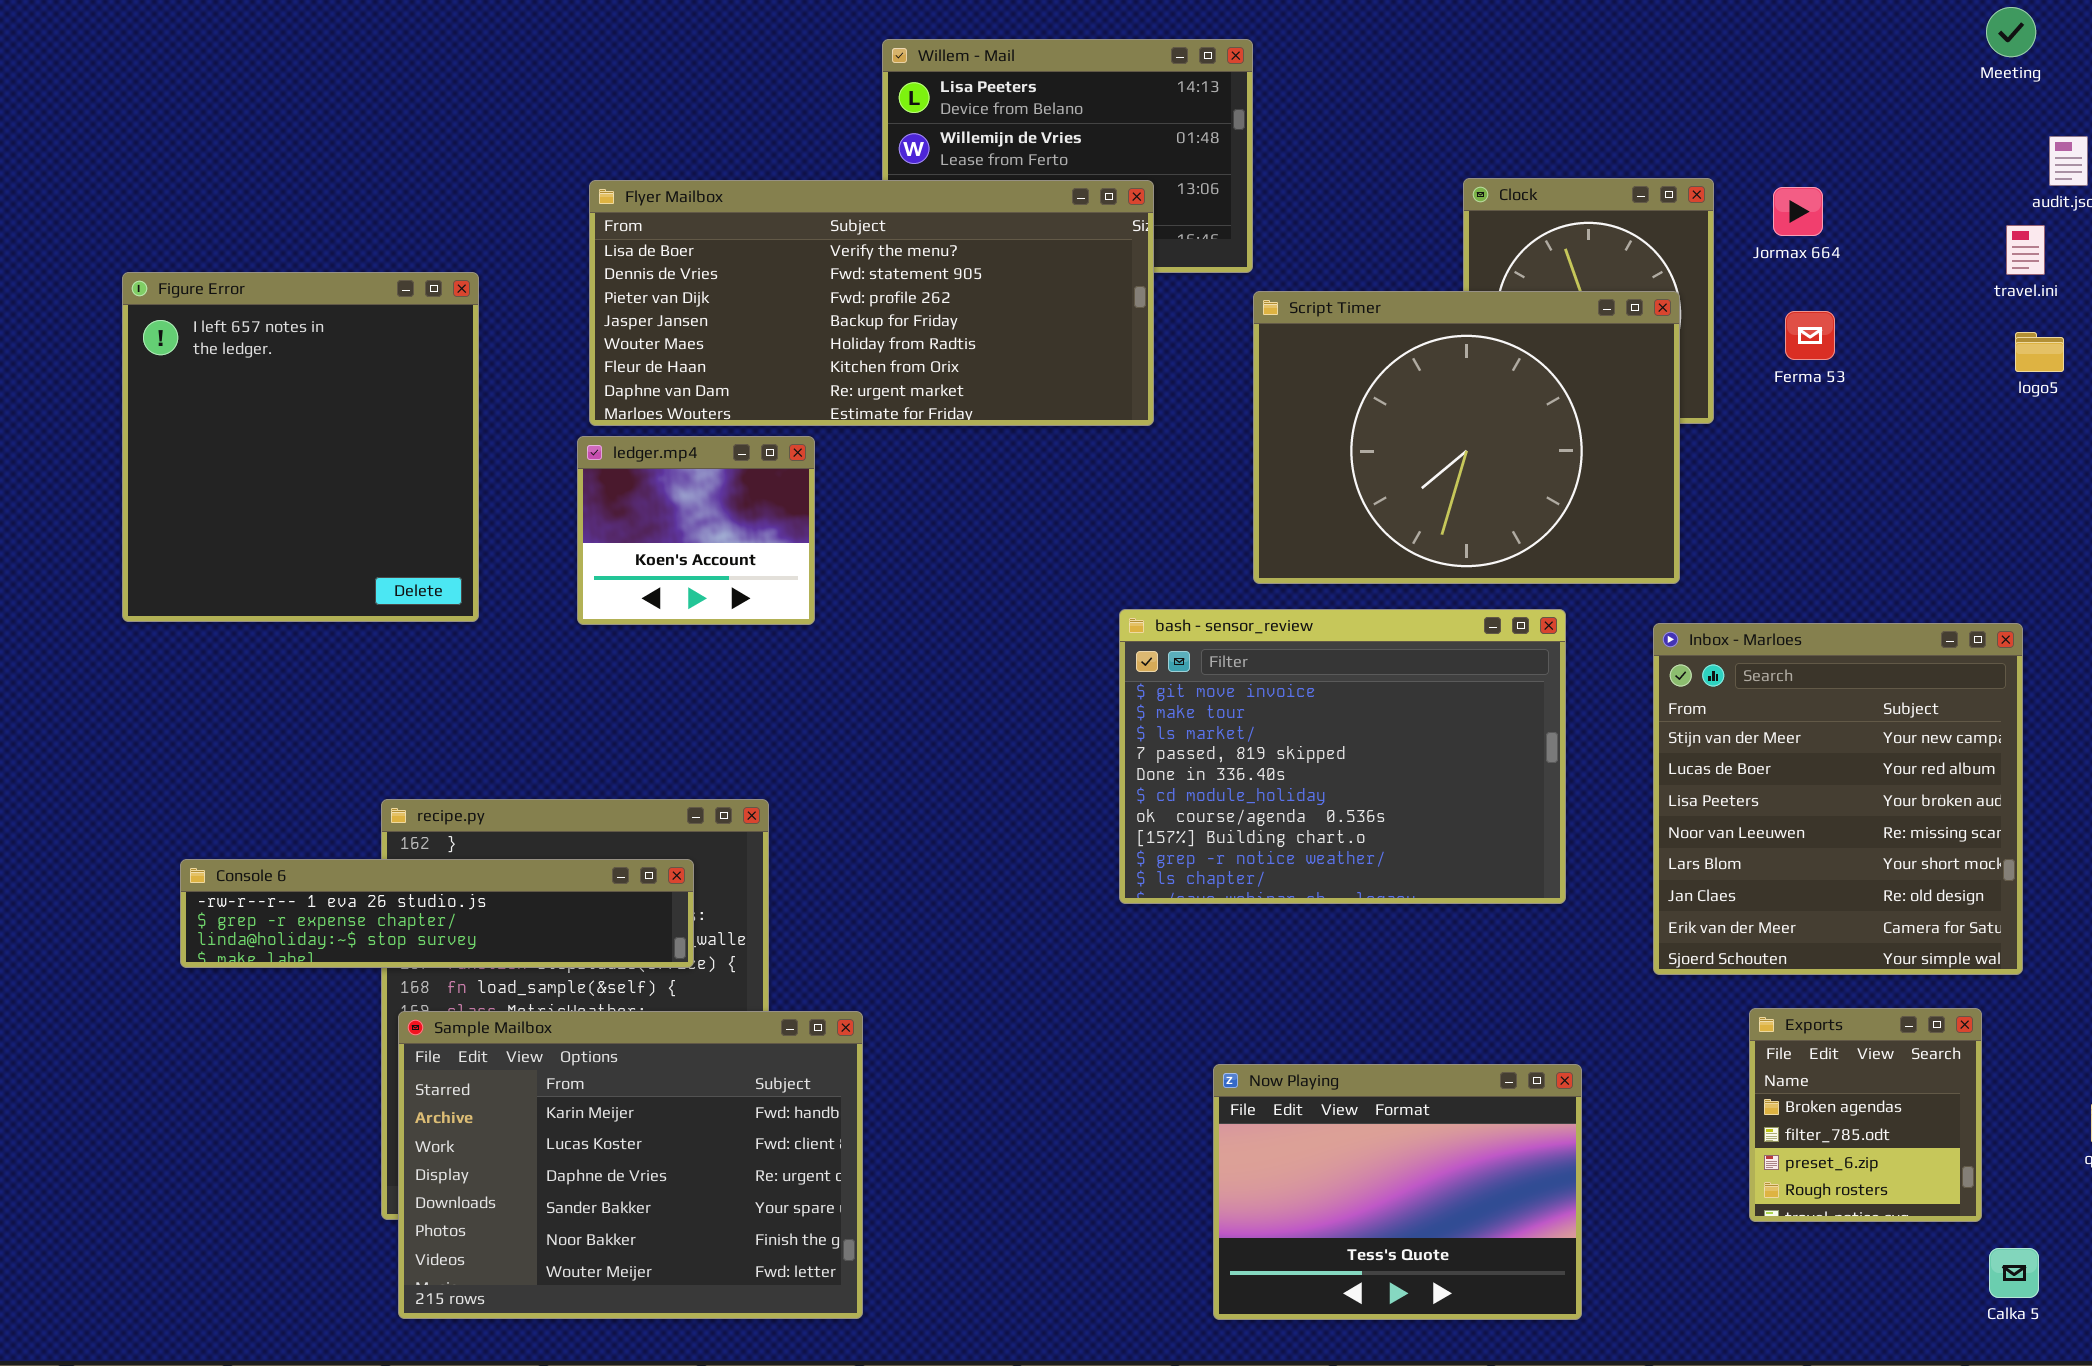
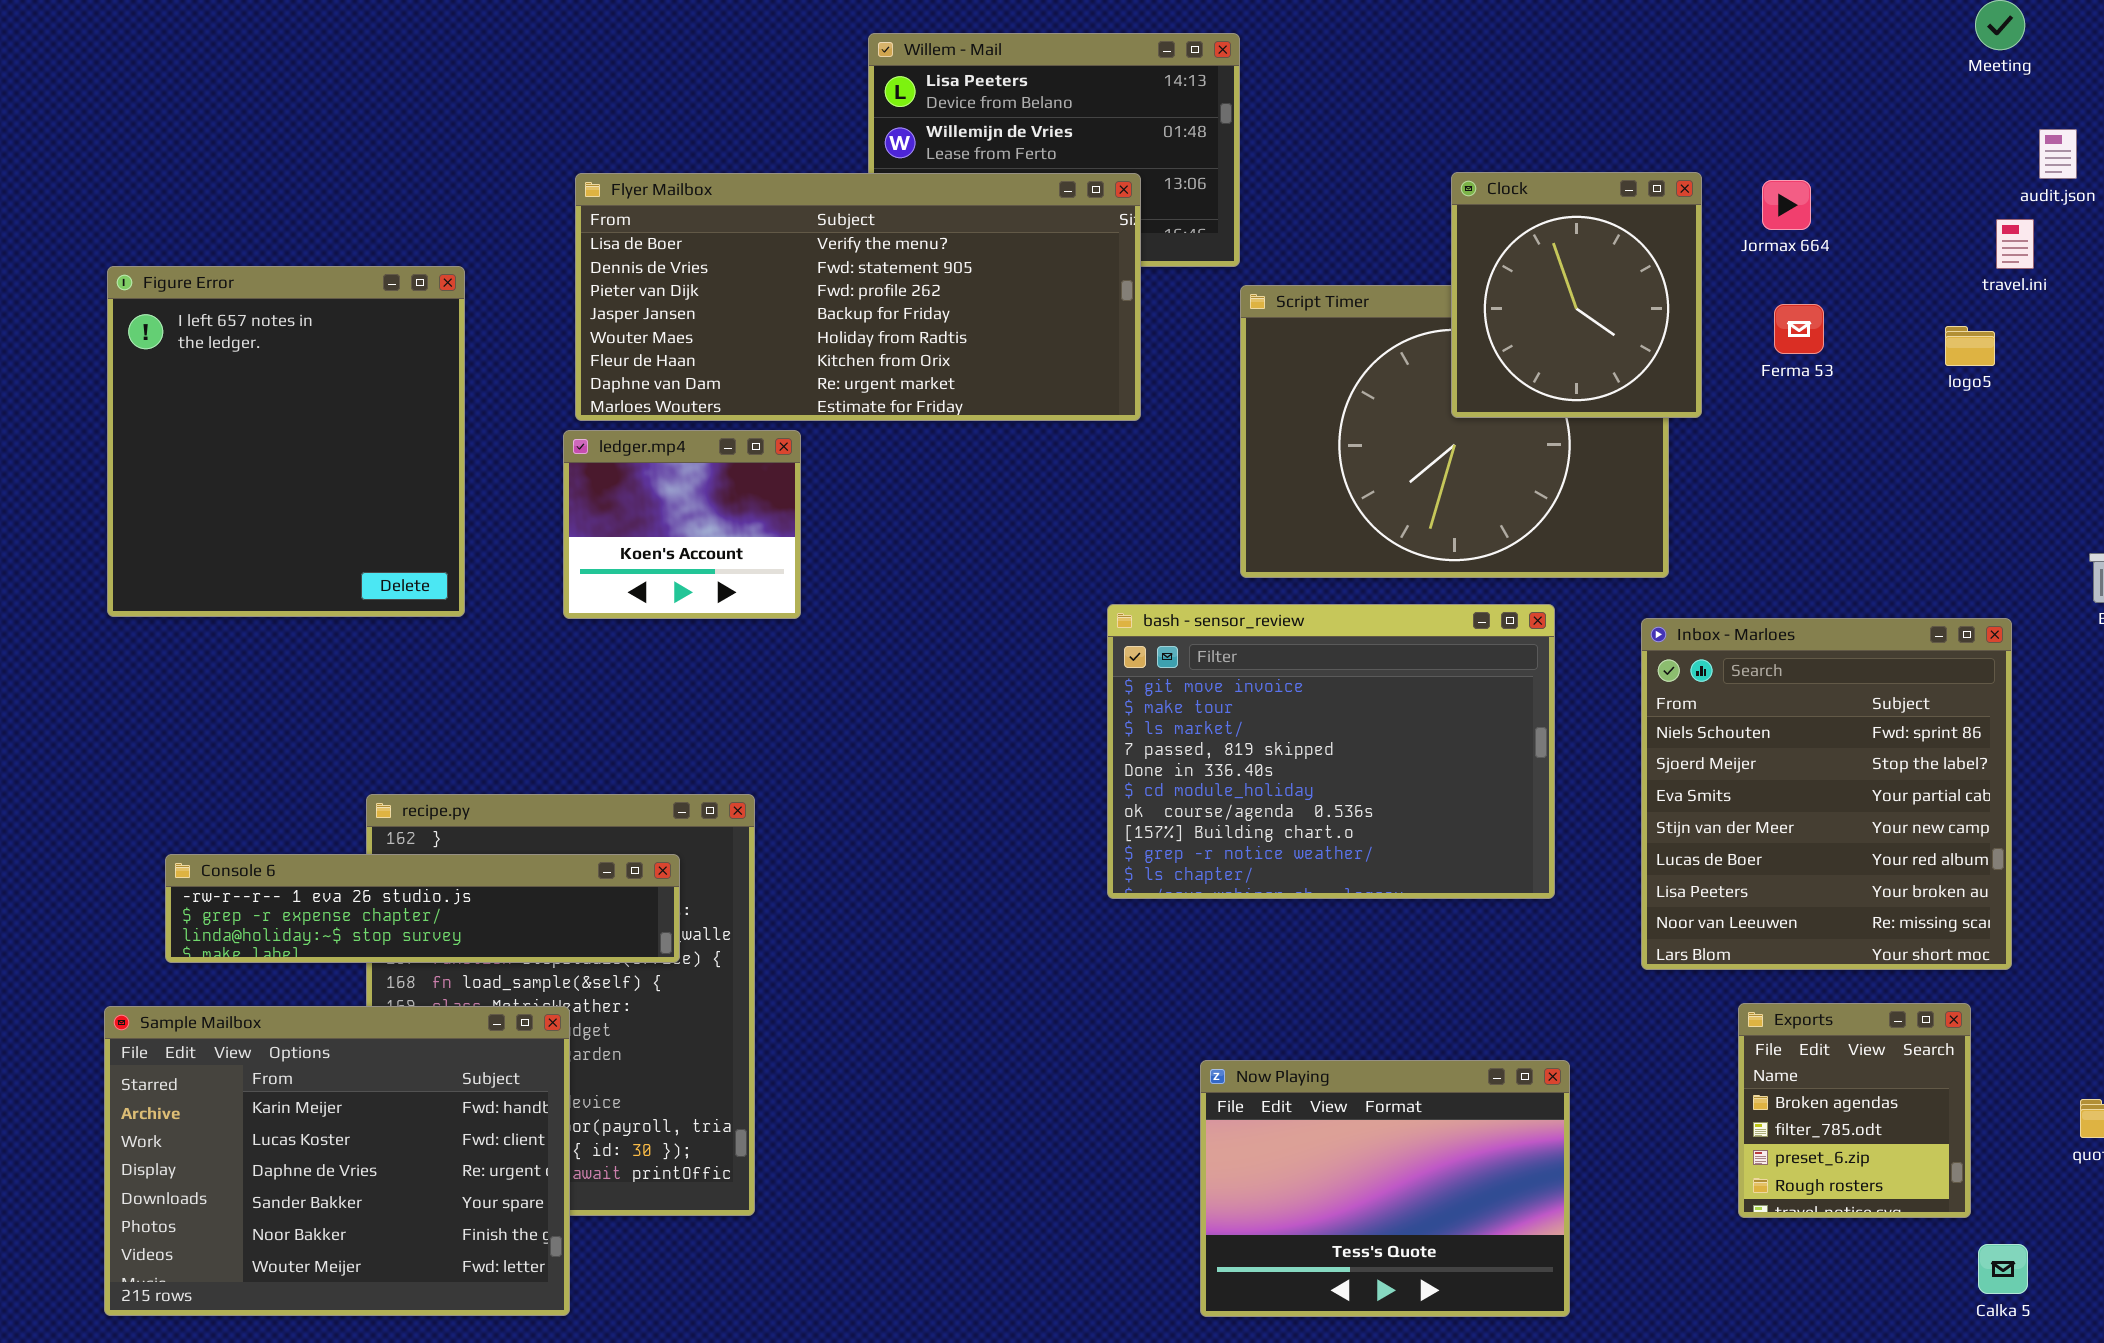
Clock: [1463,178,1714,424] -> [1451,172,1702,418], raised
logo5: [2015,332,2064,372] -> [1945,326,1995,366], moved
Inbox - Marloes: [1653,623,2023,975] -> [1641,618,2012,970], scrolled up 3 rows
Sample Mailbox: [398,1011,863,1319] -> [104,1006,570,1316], moved

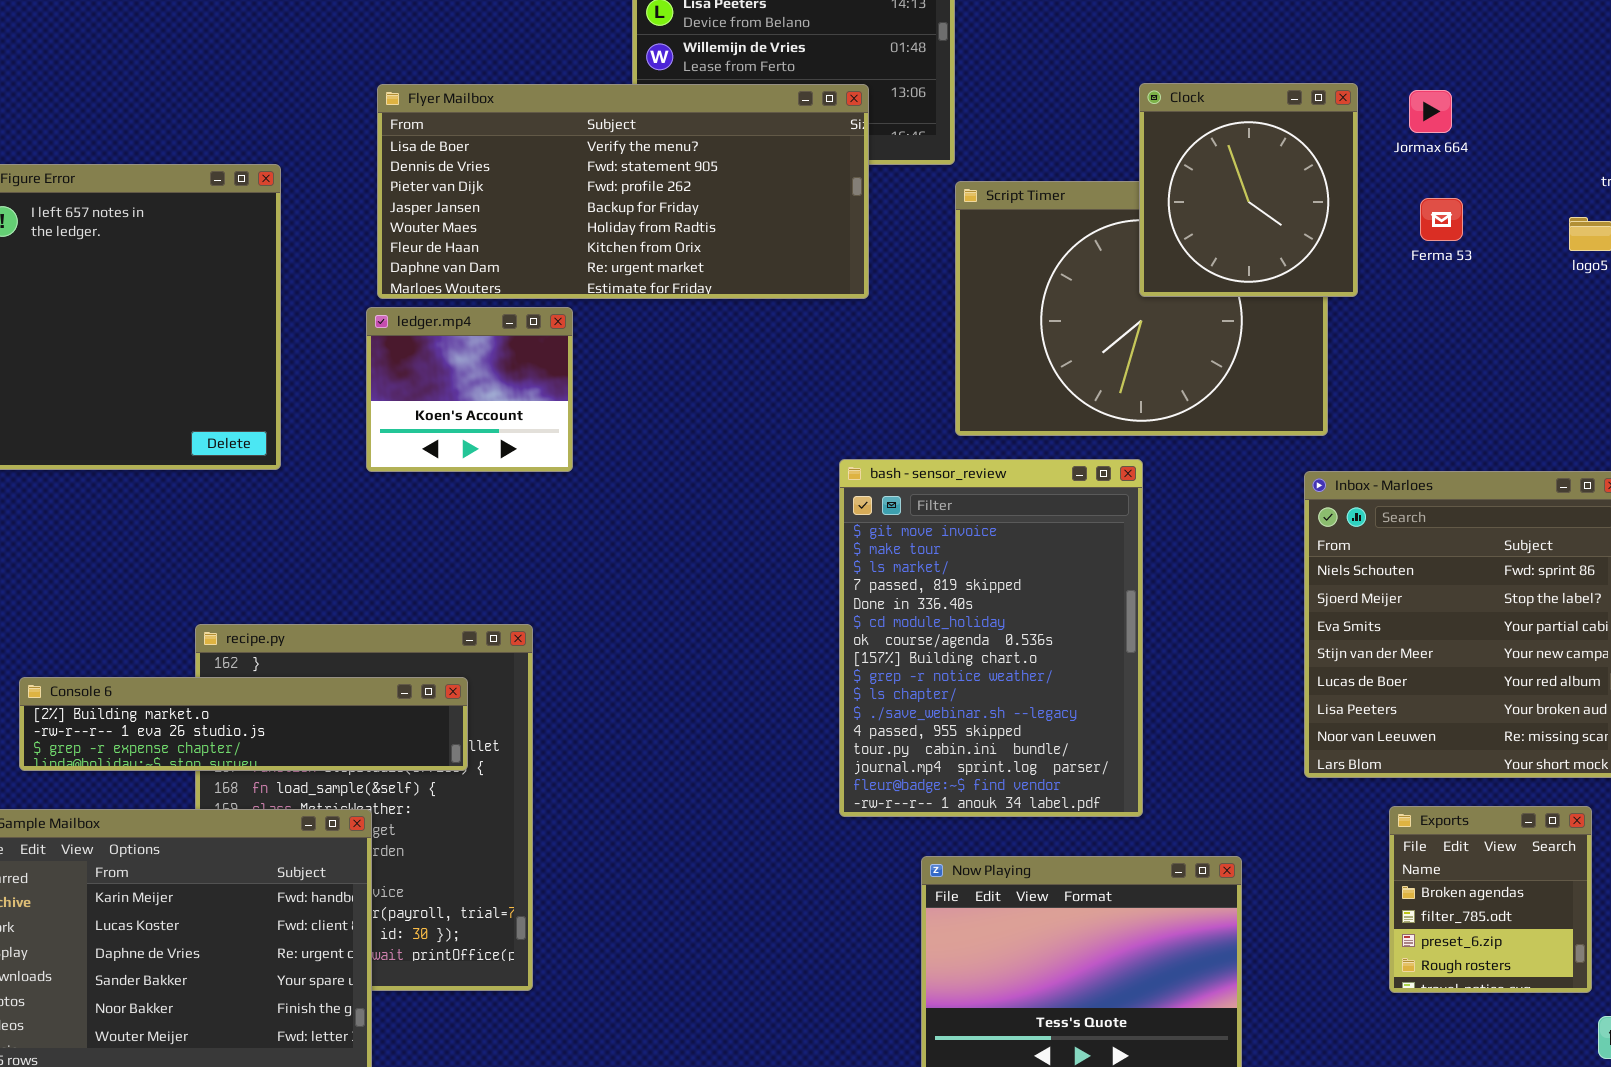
bash - sensor_review: [1107,604,1555,899] -> [839,459,1143,817], resized
Console 6: [165,854,680,963] -> [19,677,468,771], scrolled up 1 row

